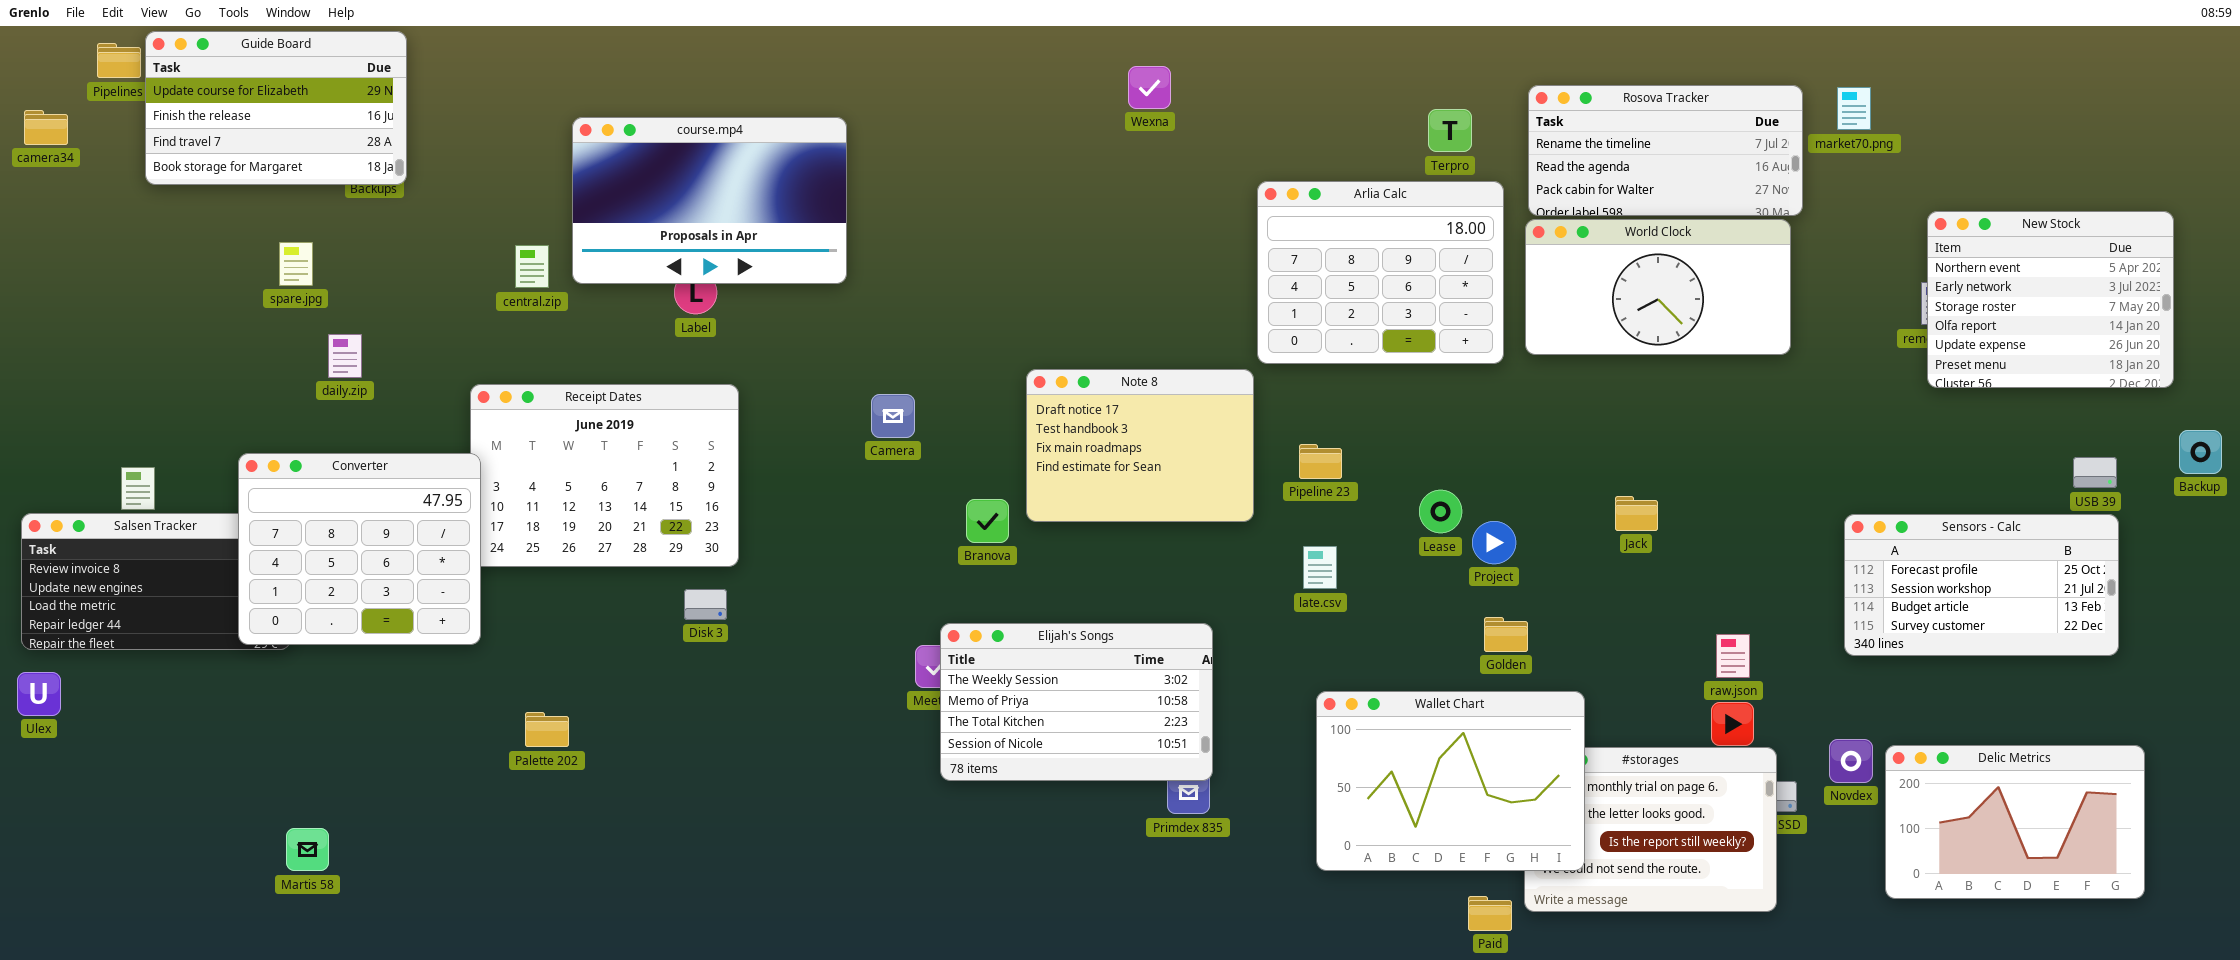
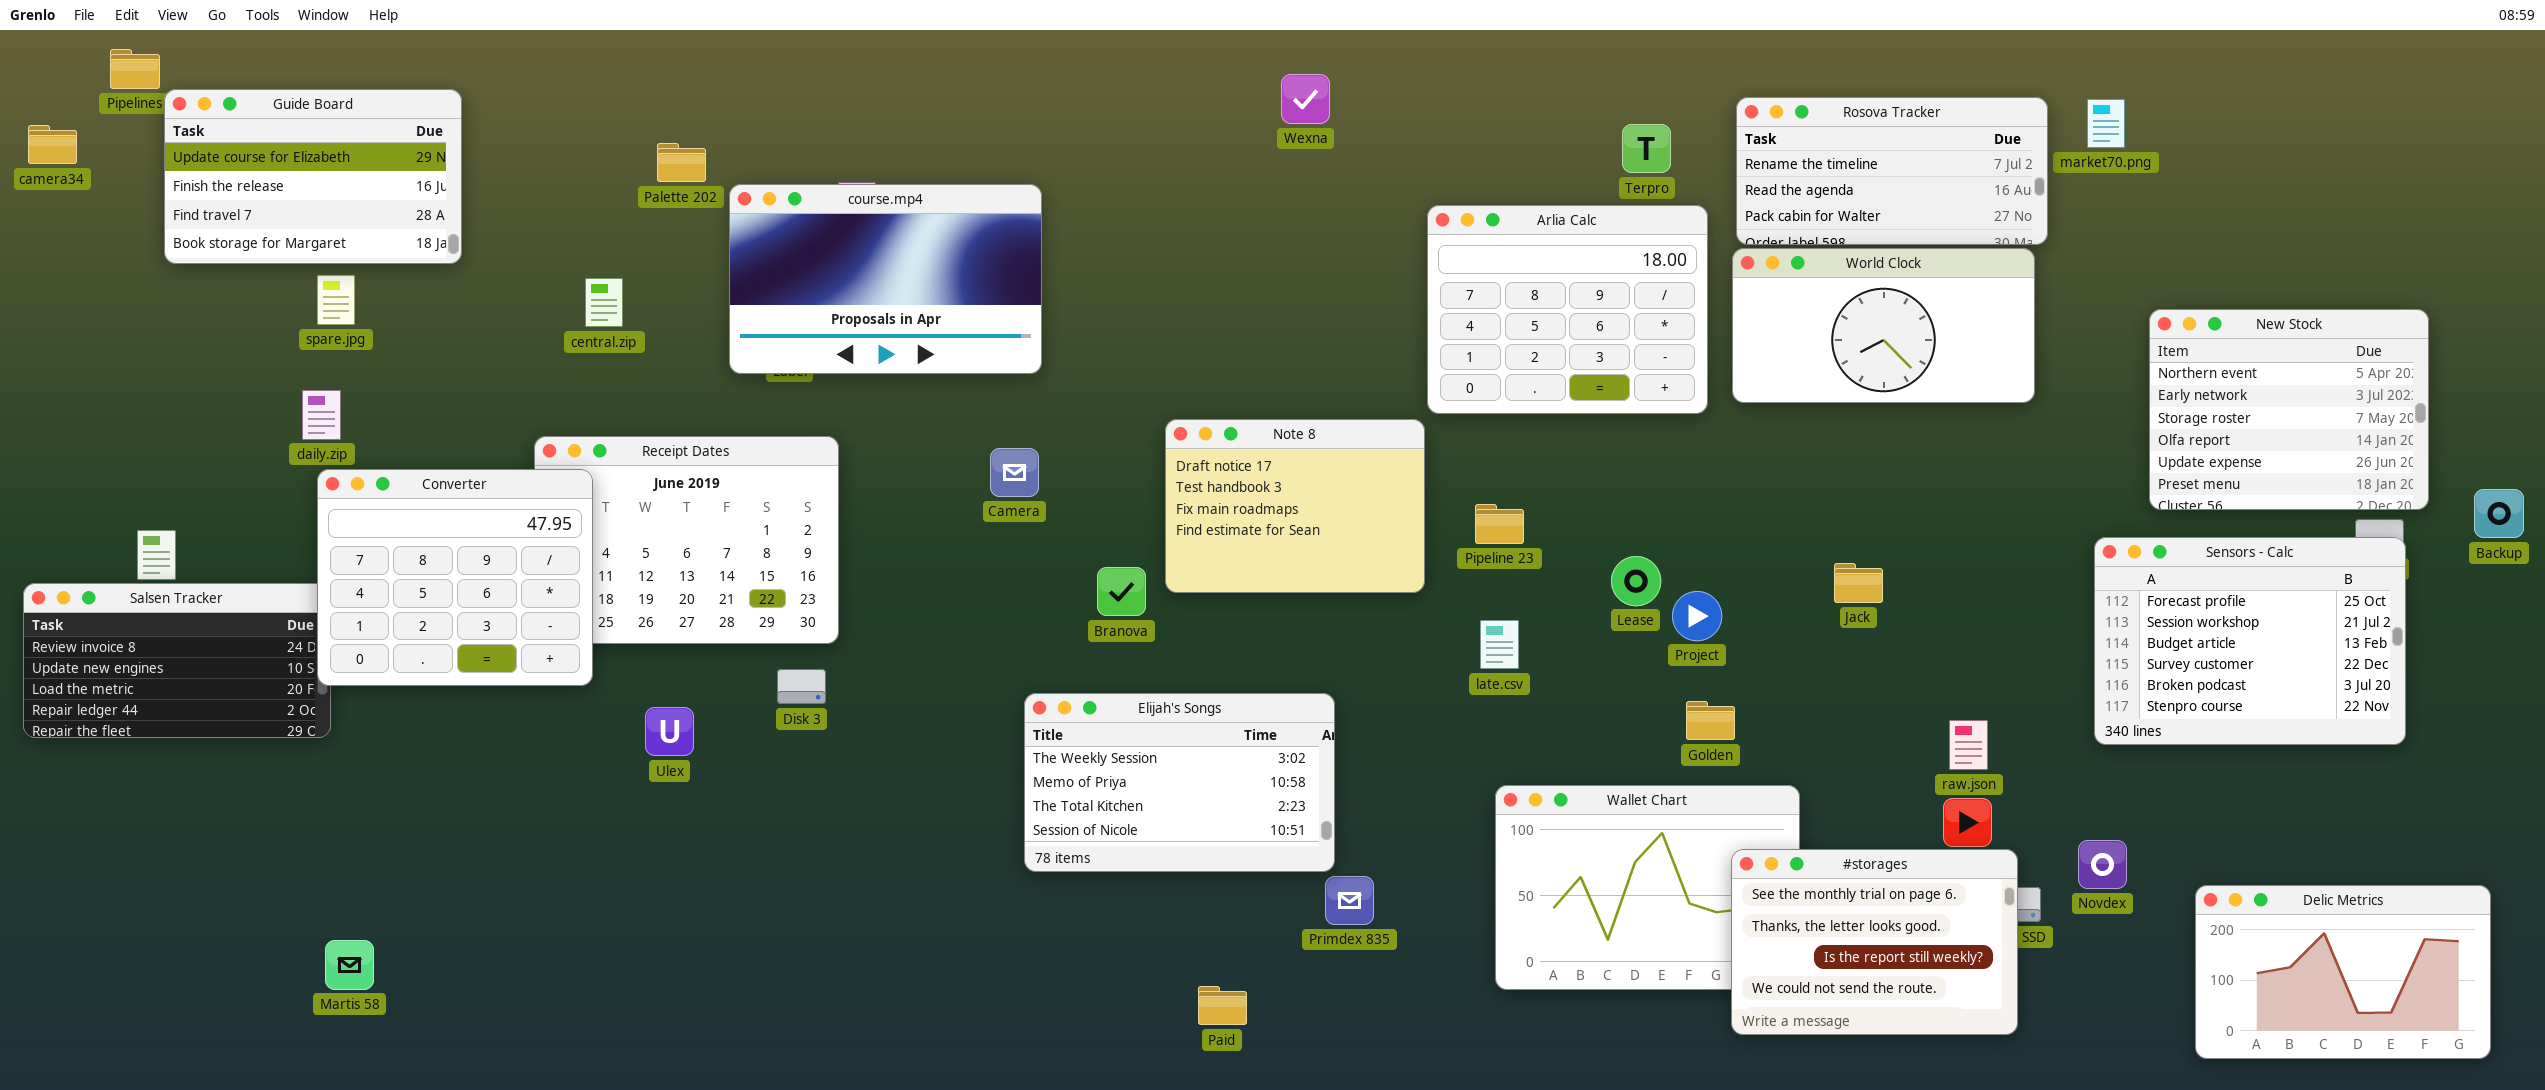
Guide Board: [145,31,407,185] -> [164,89,462,264], moved
course.mp4: [572,117,847,284] -> [729,184,1042,374], moved
New Stock: [1927,211,2174,388] -> [2149,309,2429,510], moved
daily.zip: [328,334,362,378] -> [302,390,341,440], moved
Converter: [238,453,481,645] -> [317,469,593,686], moved
Sensors - Calc: [1844,514,2119,656] -> [2094,537,2406,745], resized
Elijah's Songs: [940,623,1213,781] -> [1024,693,1335,872], moved
Ulex: [17,672,61,716] -> [645,707,694,756], moved
Palette 202: [525,712,569,747] -> [657,143,706,182], moved
Delic Metrics: [1885,745,2145,899] -> [2195,885,2491,1059], moved
#storages: [1524,747,1777,912] -> [1731,849,2018,1035], raised
Paid: [1468,896,1512,931] -> [1198,986,1247,1025], moved

